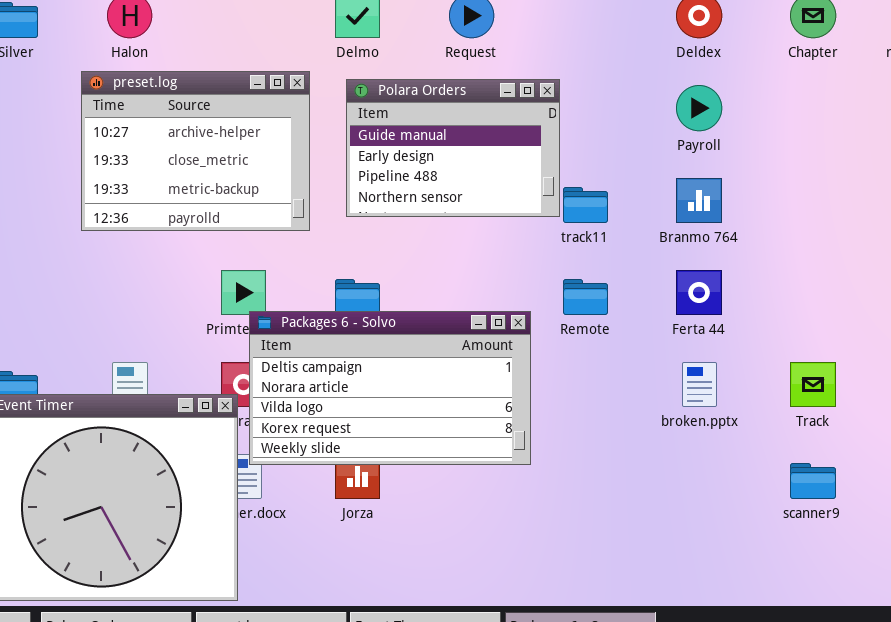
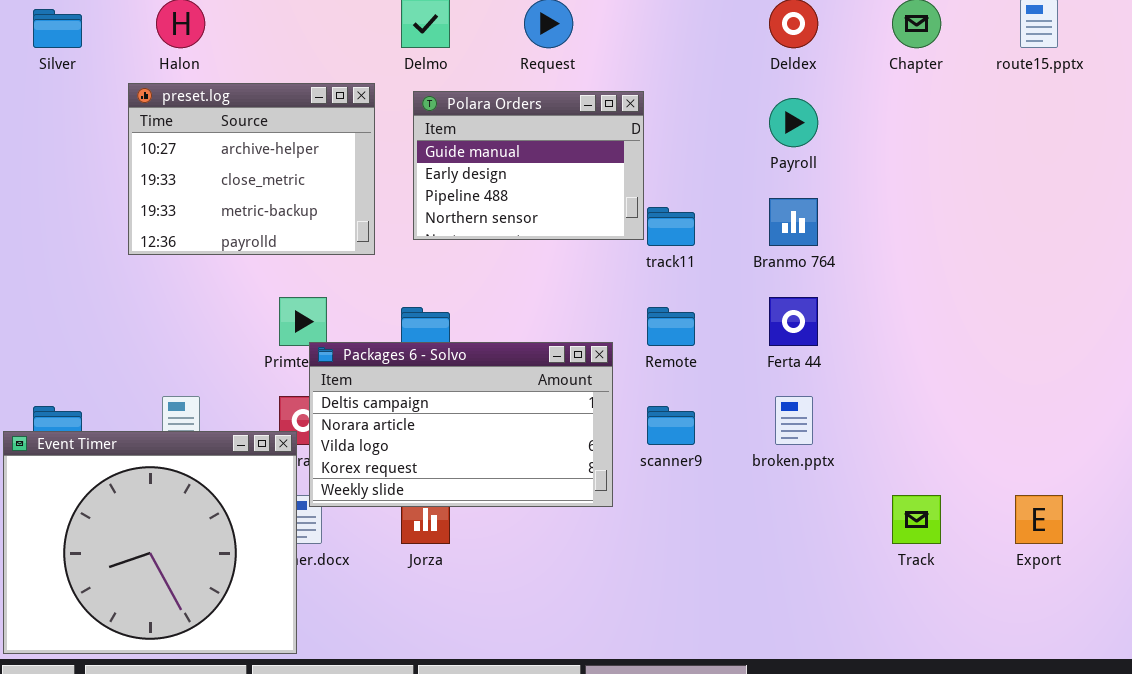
Track: [790,362,836,407] -> [892,495,941,544], moved
scanner9: [790,463,836,499] -> [647,406,695,445], moved

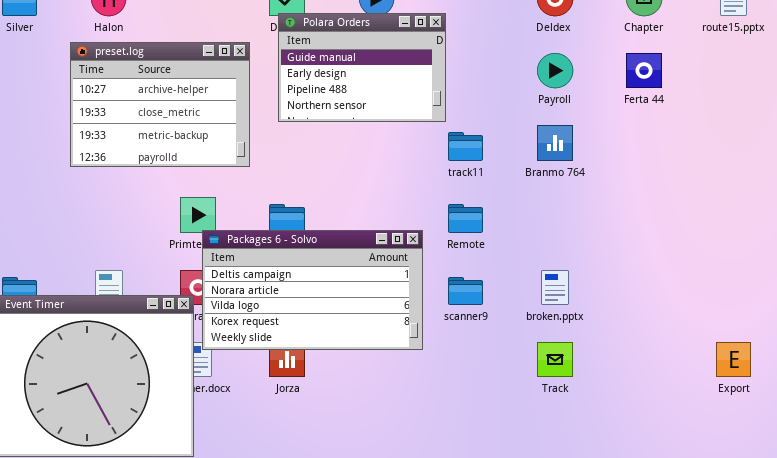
Polara Orders: [413,91,644,240] -> [278,13,446,122], moved
Ferta 44: [769,297,818,346] -> [626,53,662,88], moved
Track: [892,495,941,544] -> [537,342,573,377], moved

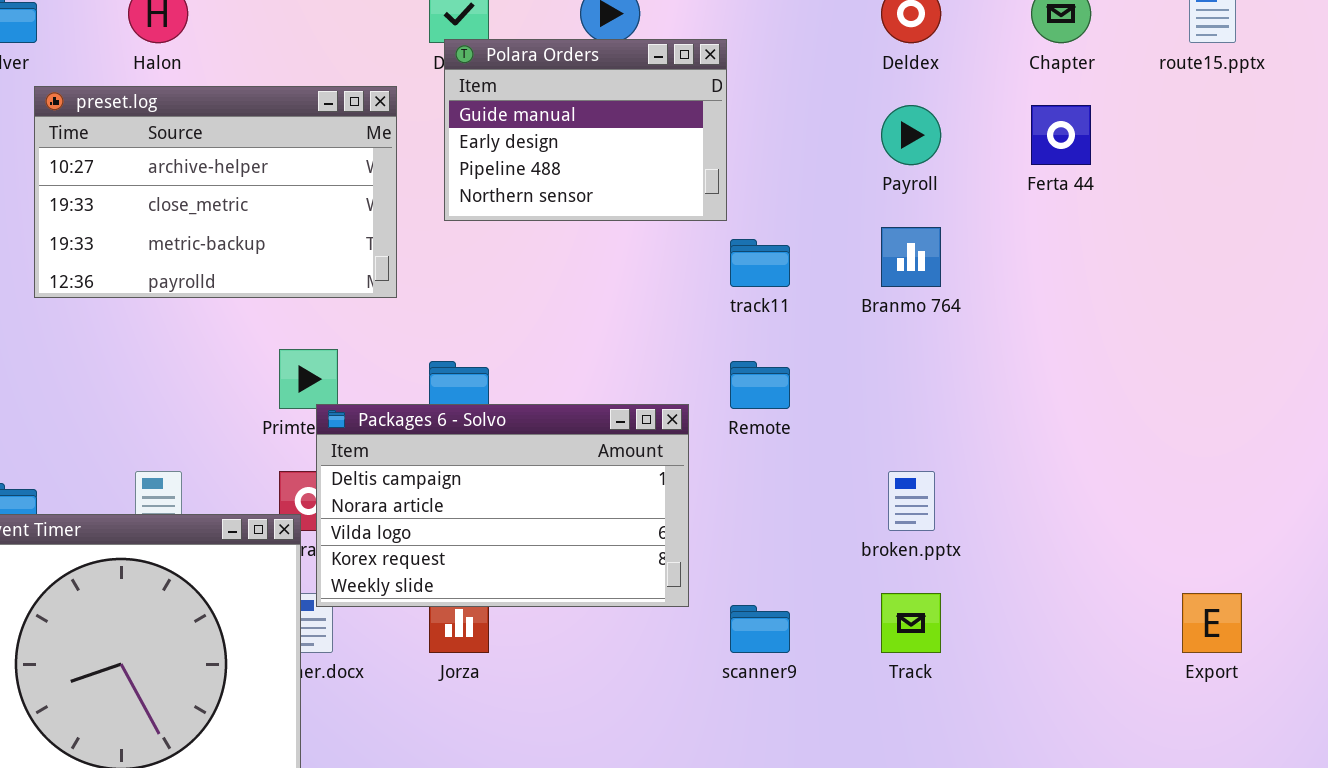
preset.log: [70,42,250,167] -> [34,86,397,298], resized
scanner9: [448,277,483,305] -> [730,605,790,653], moved

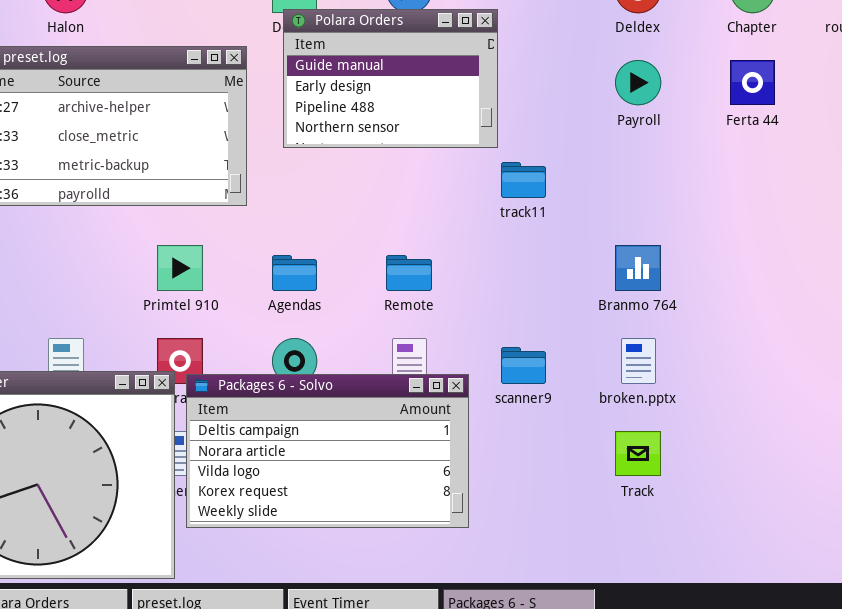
Branmo 764: [881,227,941,287] -> [615,245,661,291], moved
Remote: [730,361,790,409] -> [386,255,432,291], moved
Packages 6 - Solvo: [316,404,689,607] -> [186,374,469,528], moved
scanner9: [730,605,790,653] -> [501,347,546,384], moved

